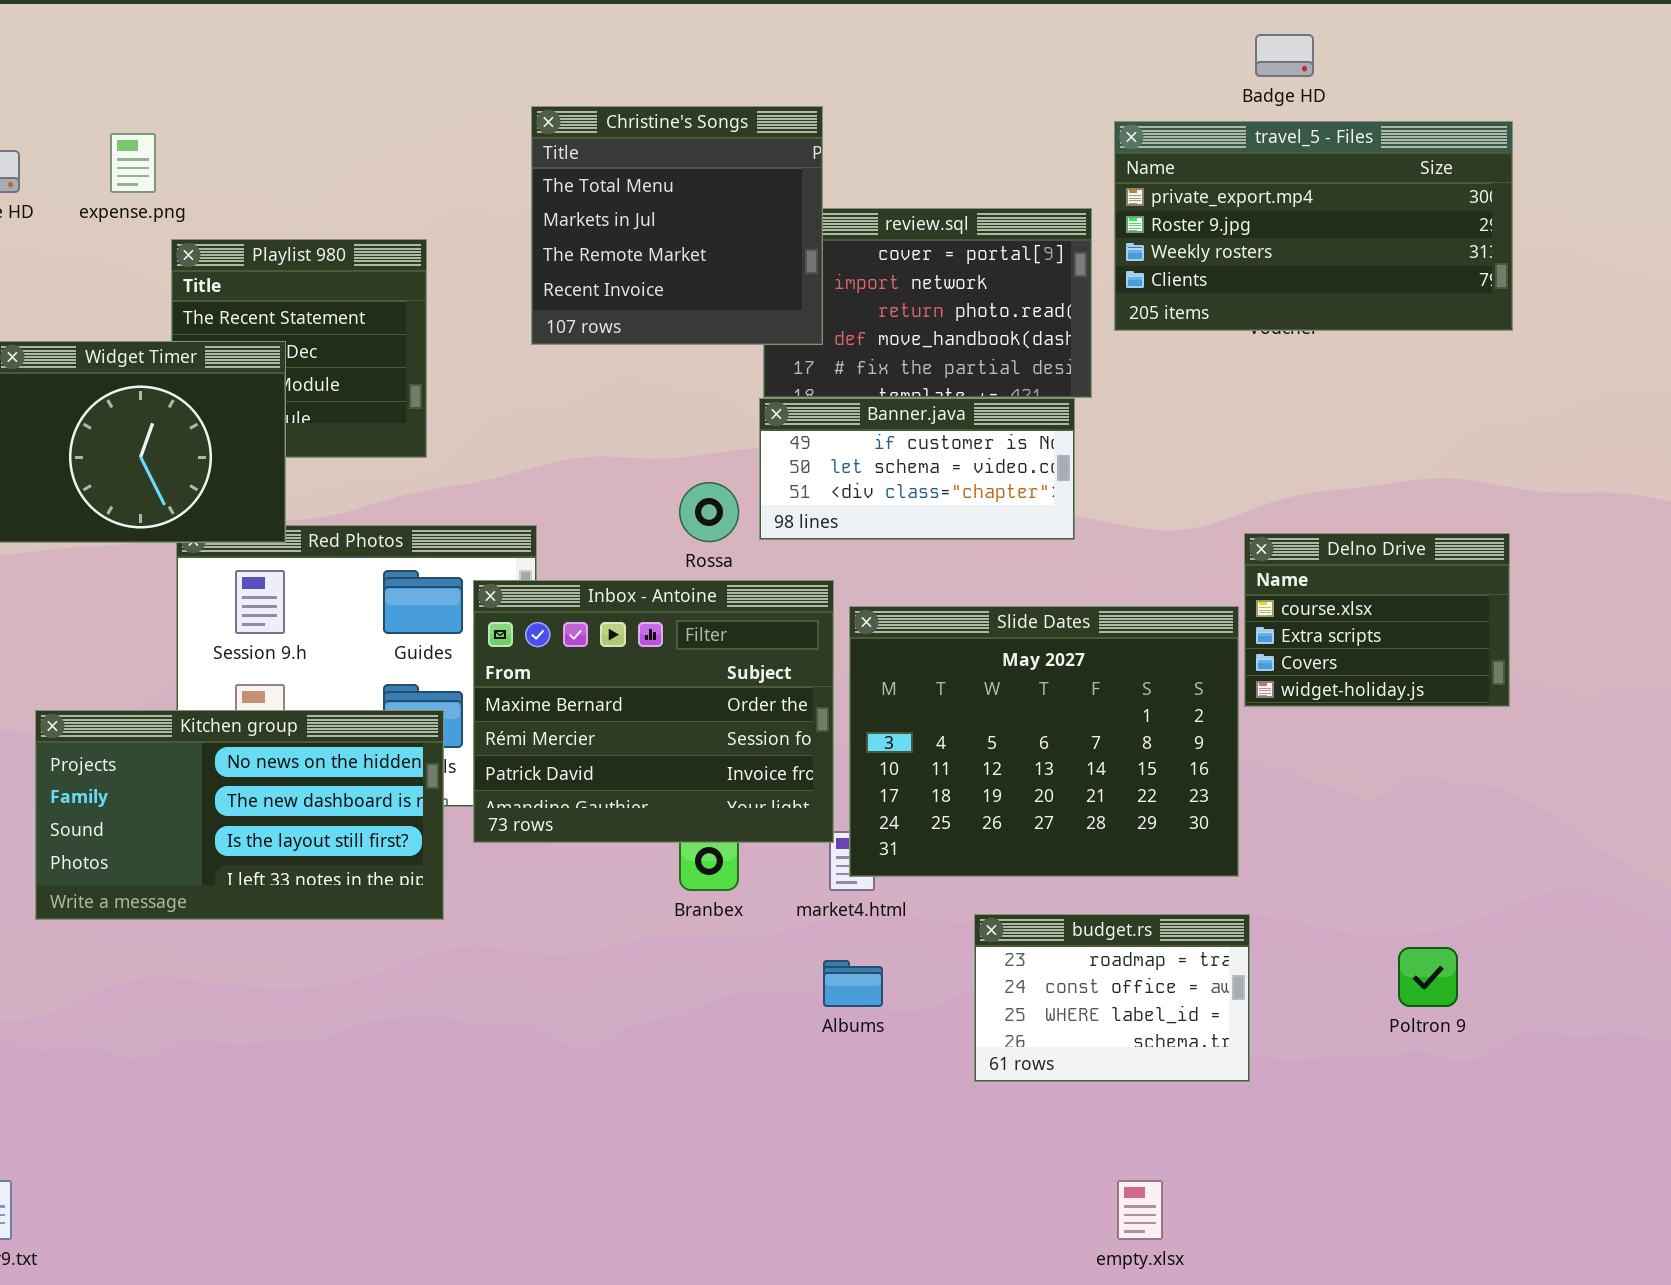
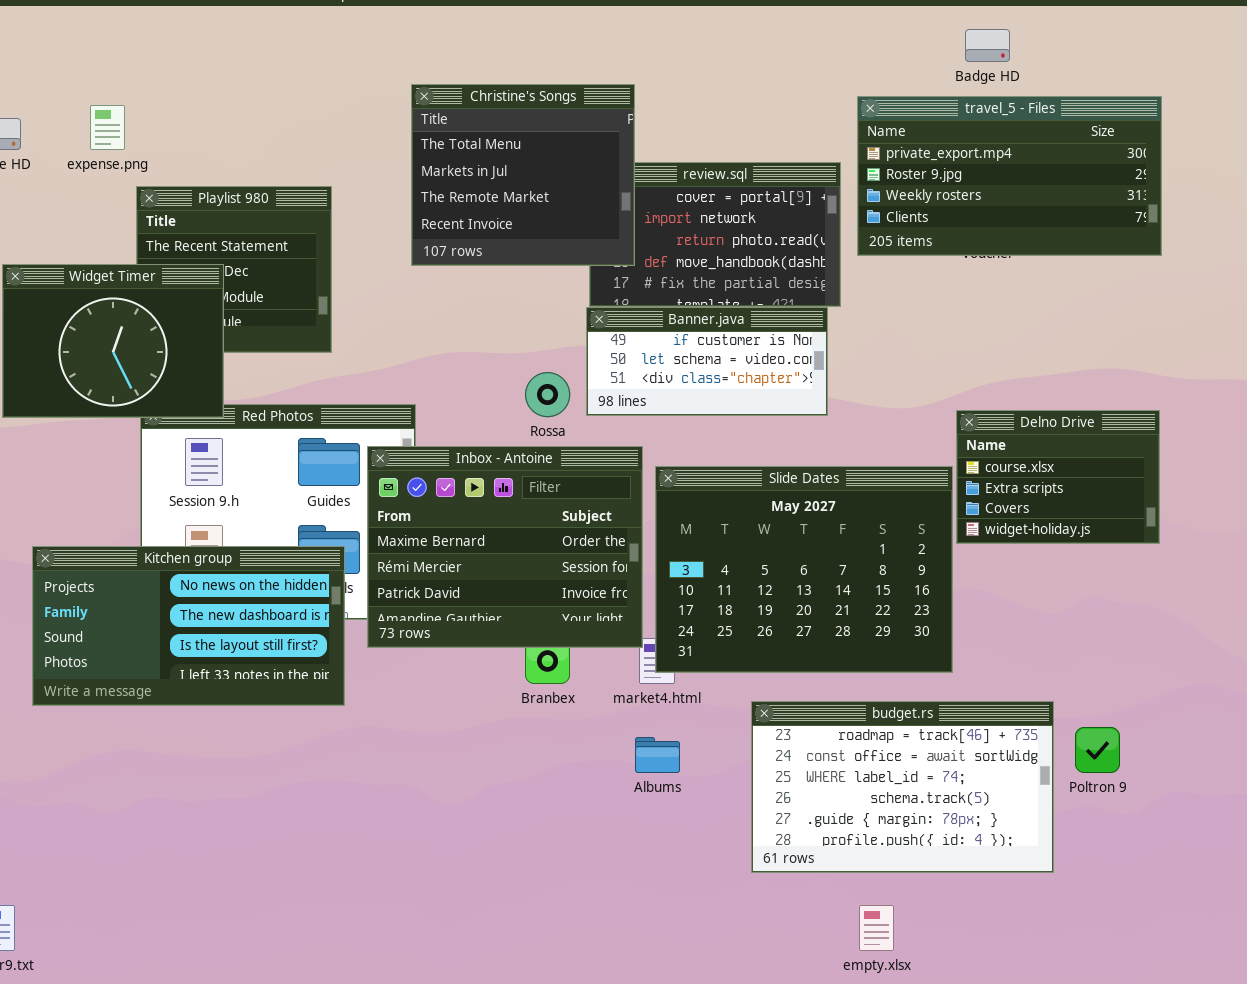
budget.rs: [974,914,1250,1082] -> [751,701,1054,873], resized

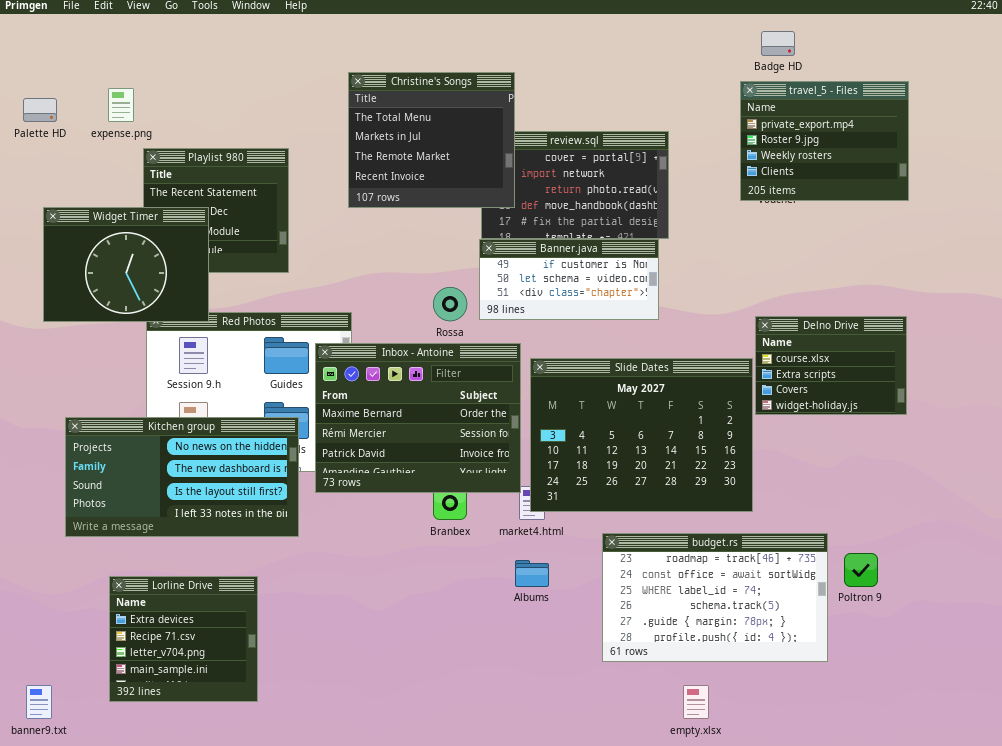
travel_5 - Files: [857,96,1162,256] -> [740,81,909,201], resized
Lorline Drive: none -> [109,576,258,702], opened

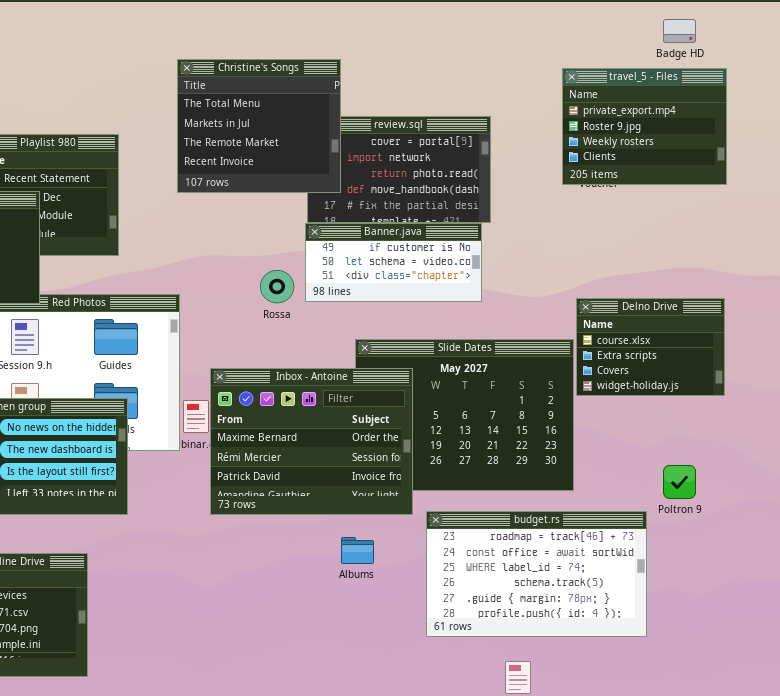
Badge HD: [761,31,795,56] -> [663,19,696,43], moved
Inbox - Antoine: [315,343,521,493] -> [210,368,413,515], moved
Poltron 9: [844,553,878,587] -> [663,465,696,499], moved

